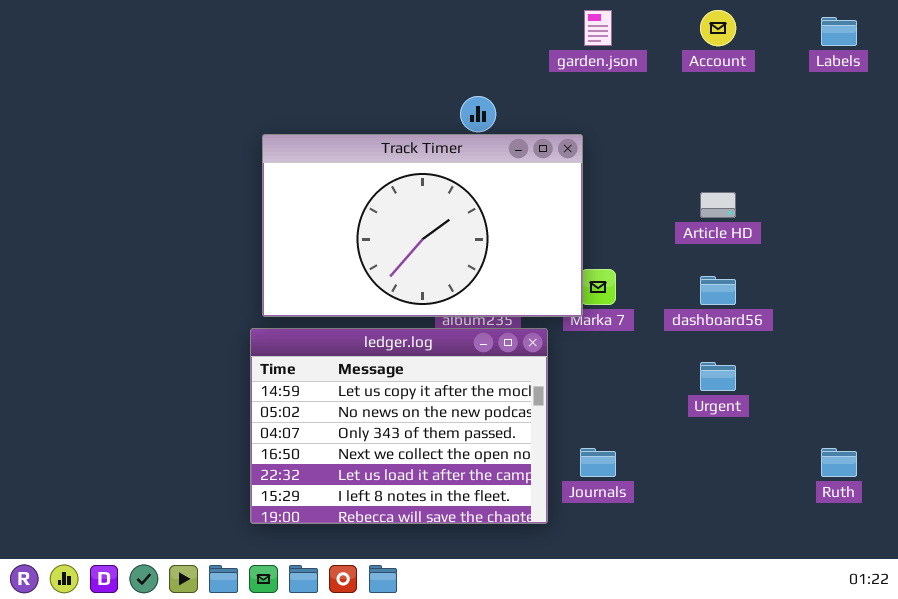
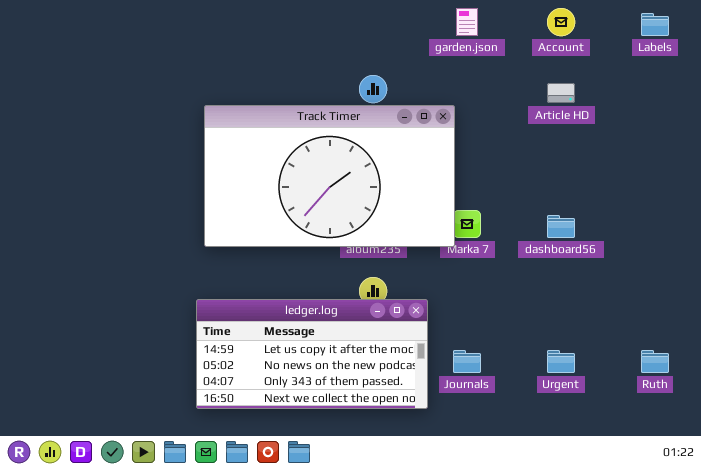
Article HD: [700,192,736,218] -> [547,83,575,103], moved
ledger.log: [250,328,548,524] -> [196,299,428,409], resized
Urgent: [700,362,736,391] -> [547,350,575,373], moved

